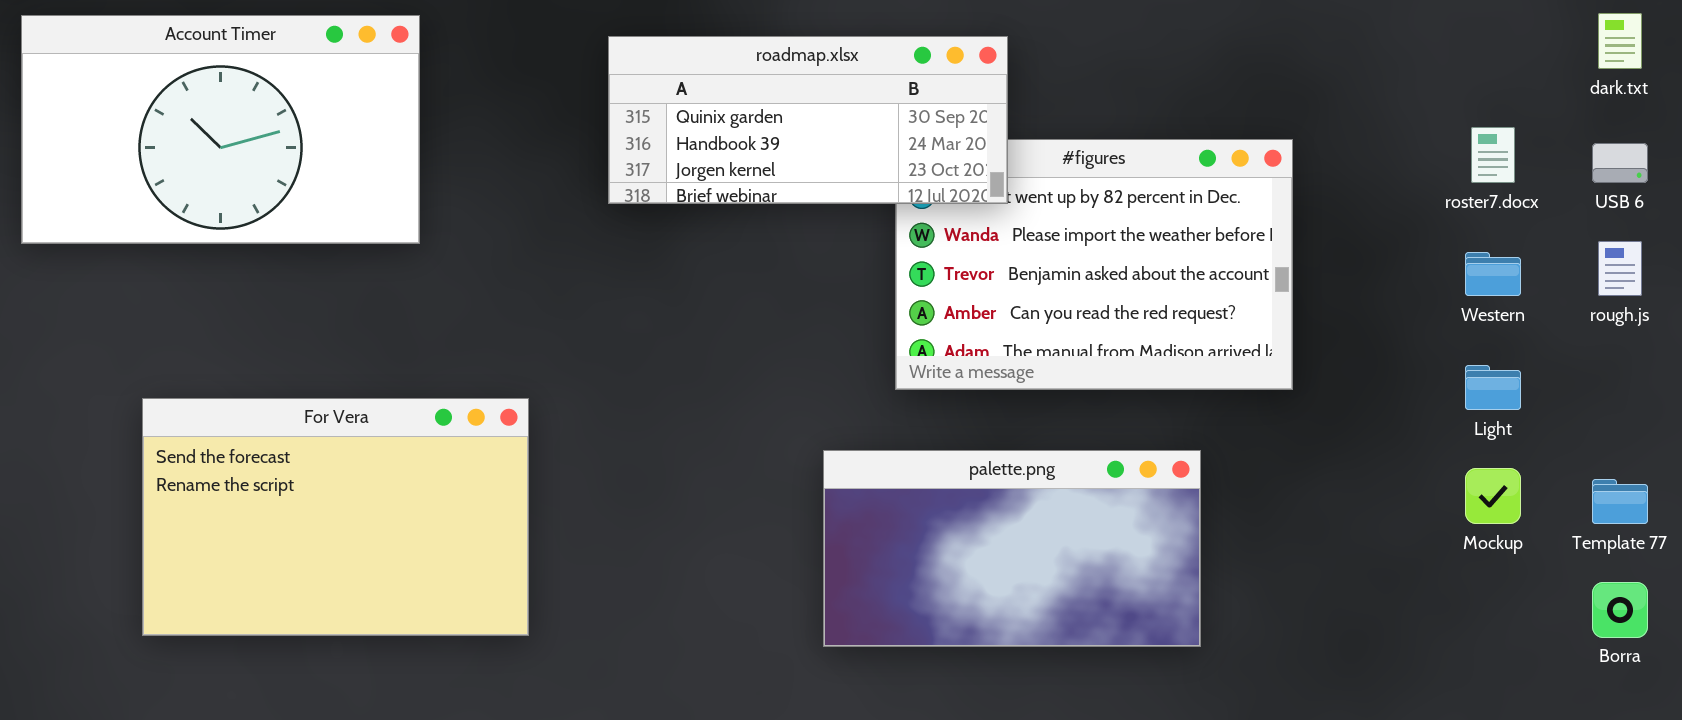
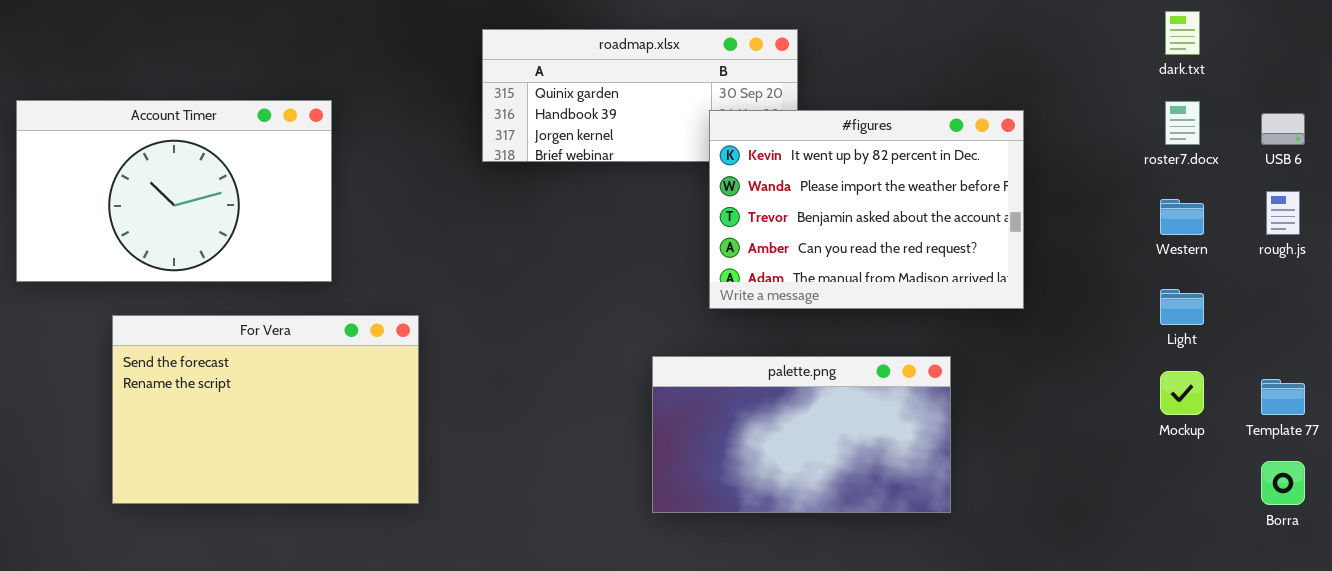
dark.txt: [1598,13,1642,69] -> [1165,11,1200,55], moved
Account Timer: [21,15,420,244] -> [16,100,332,282], moved
#figures: [895,139,1293,390] -> [709,110,1024,309], raised

